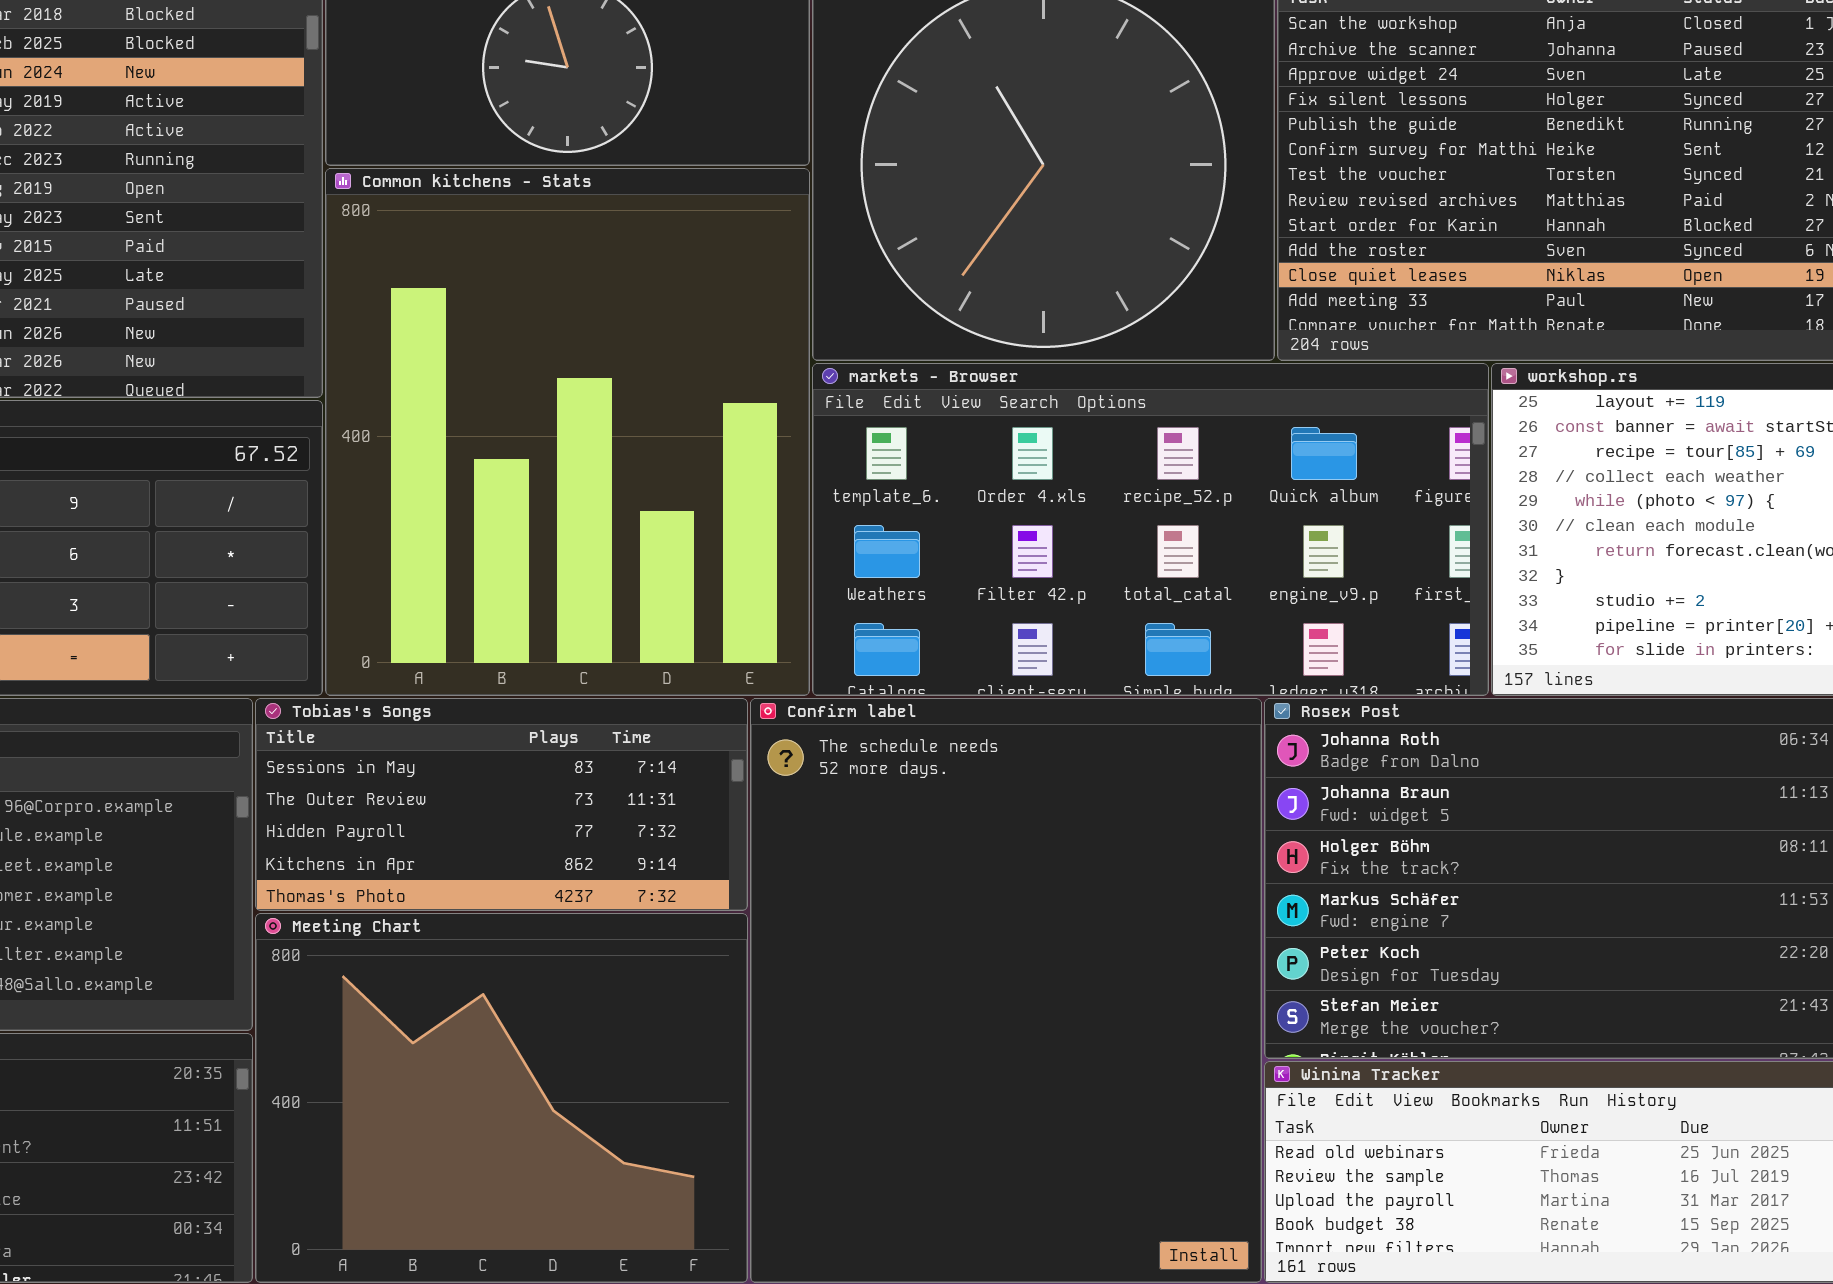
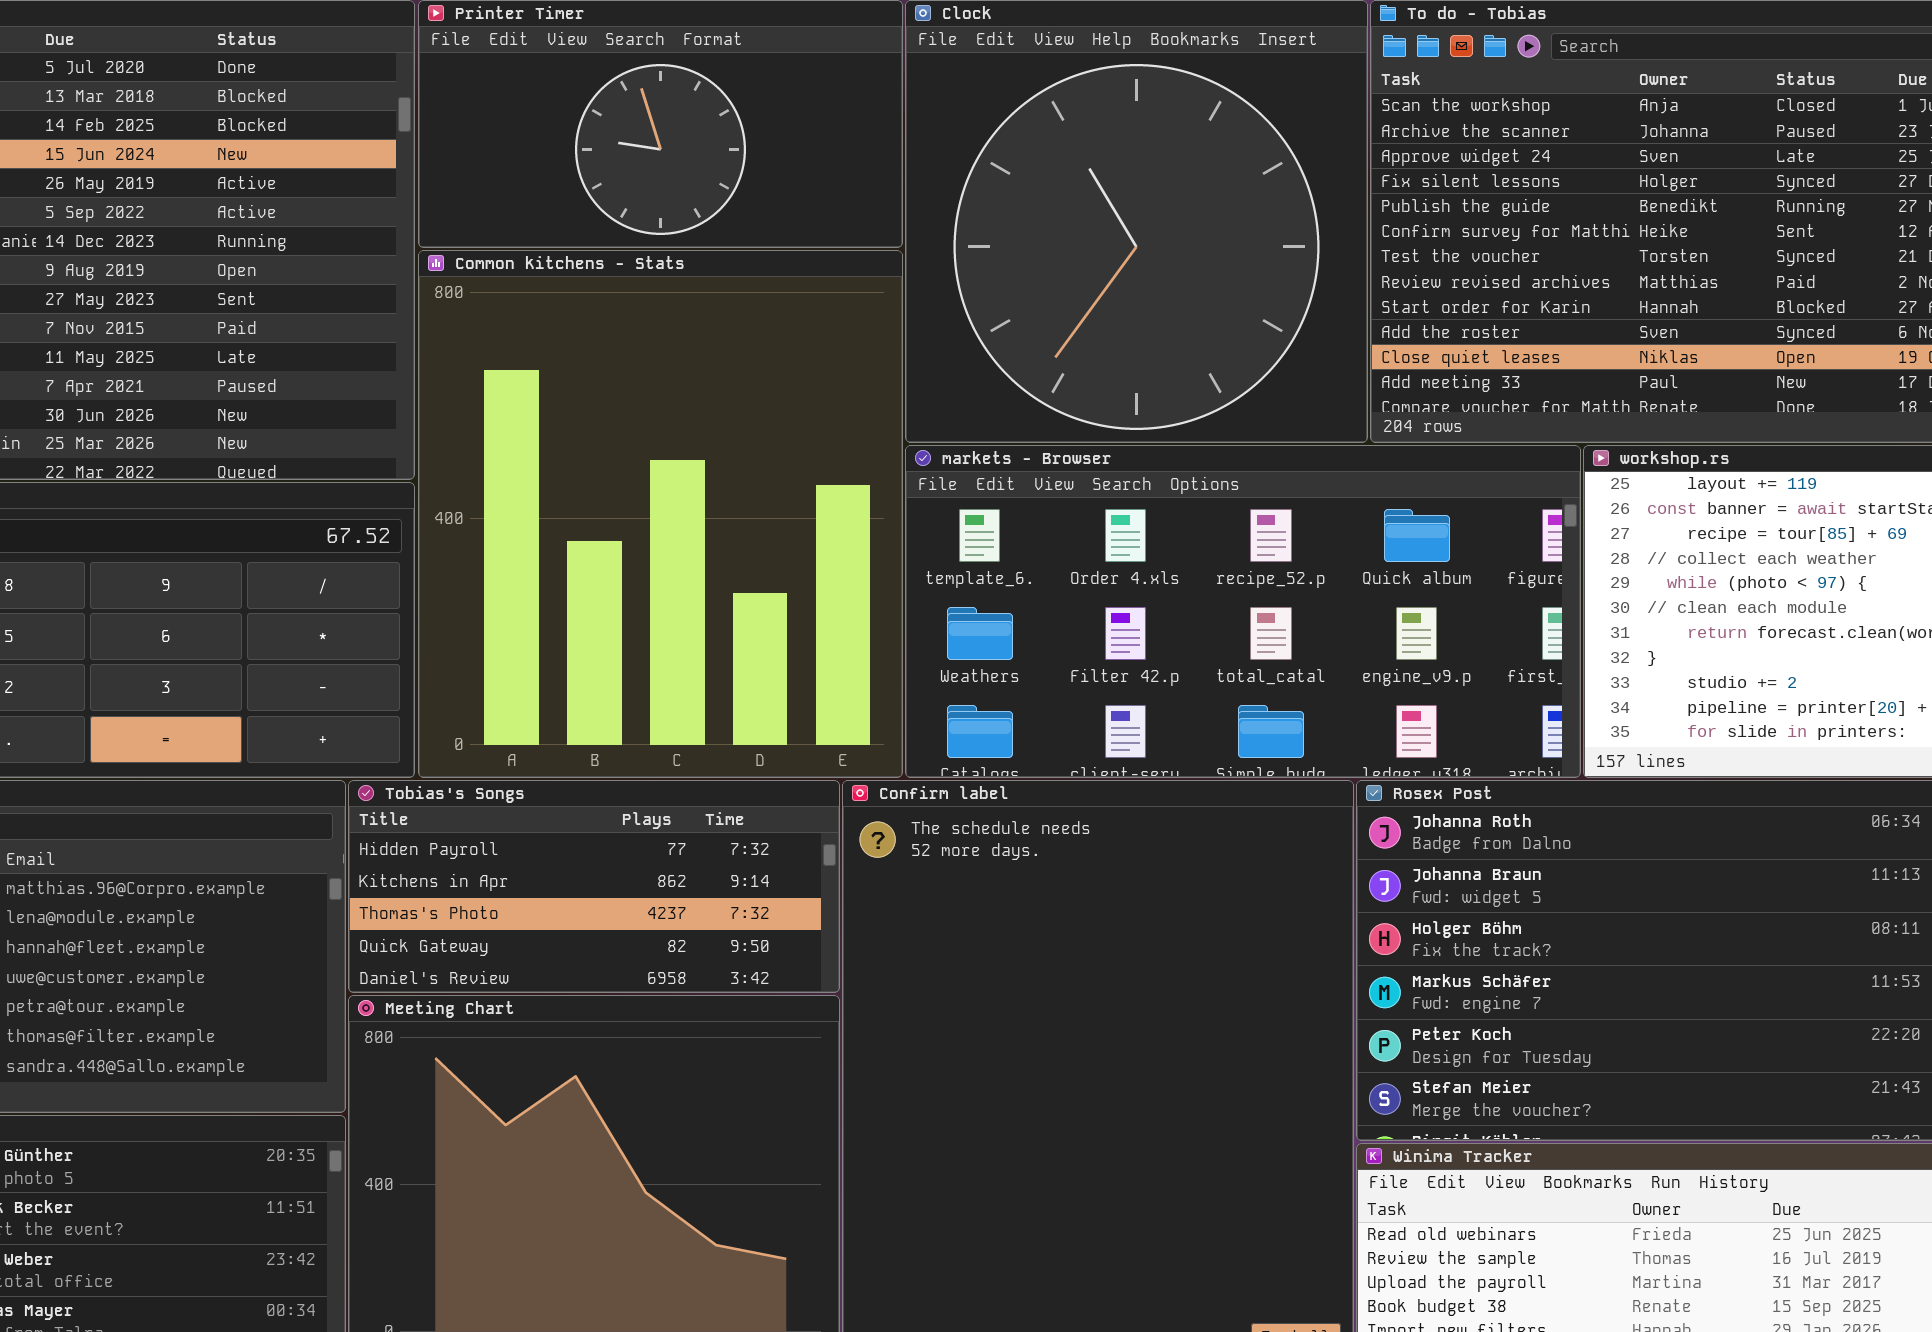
Tobias's Songs: [255,698,748,911] -> [348,780,840,993], scrolled down 2 rows

